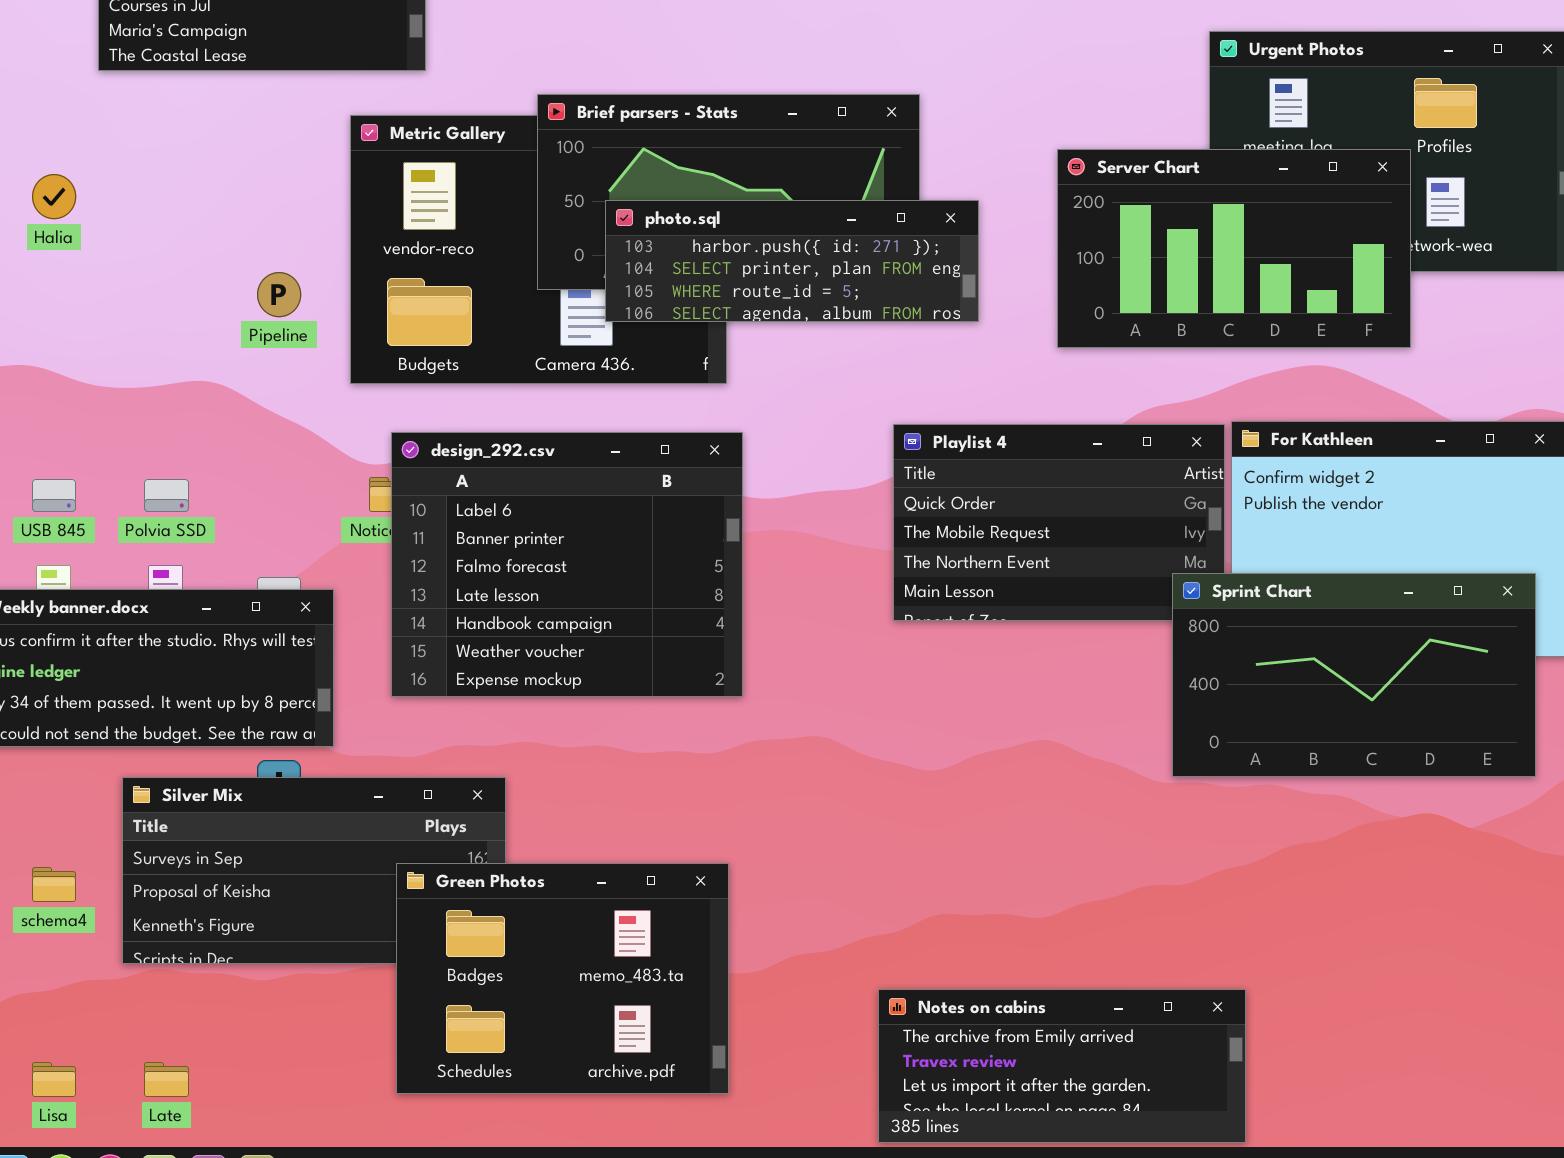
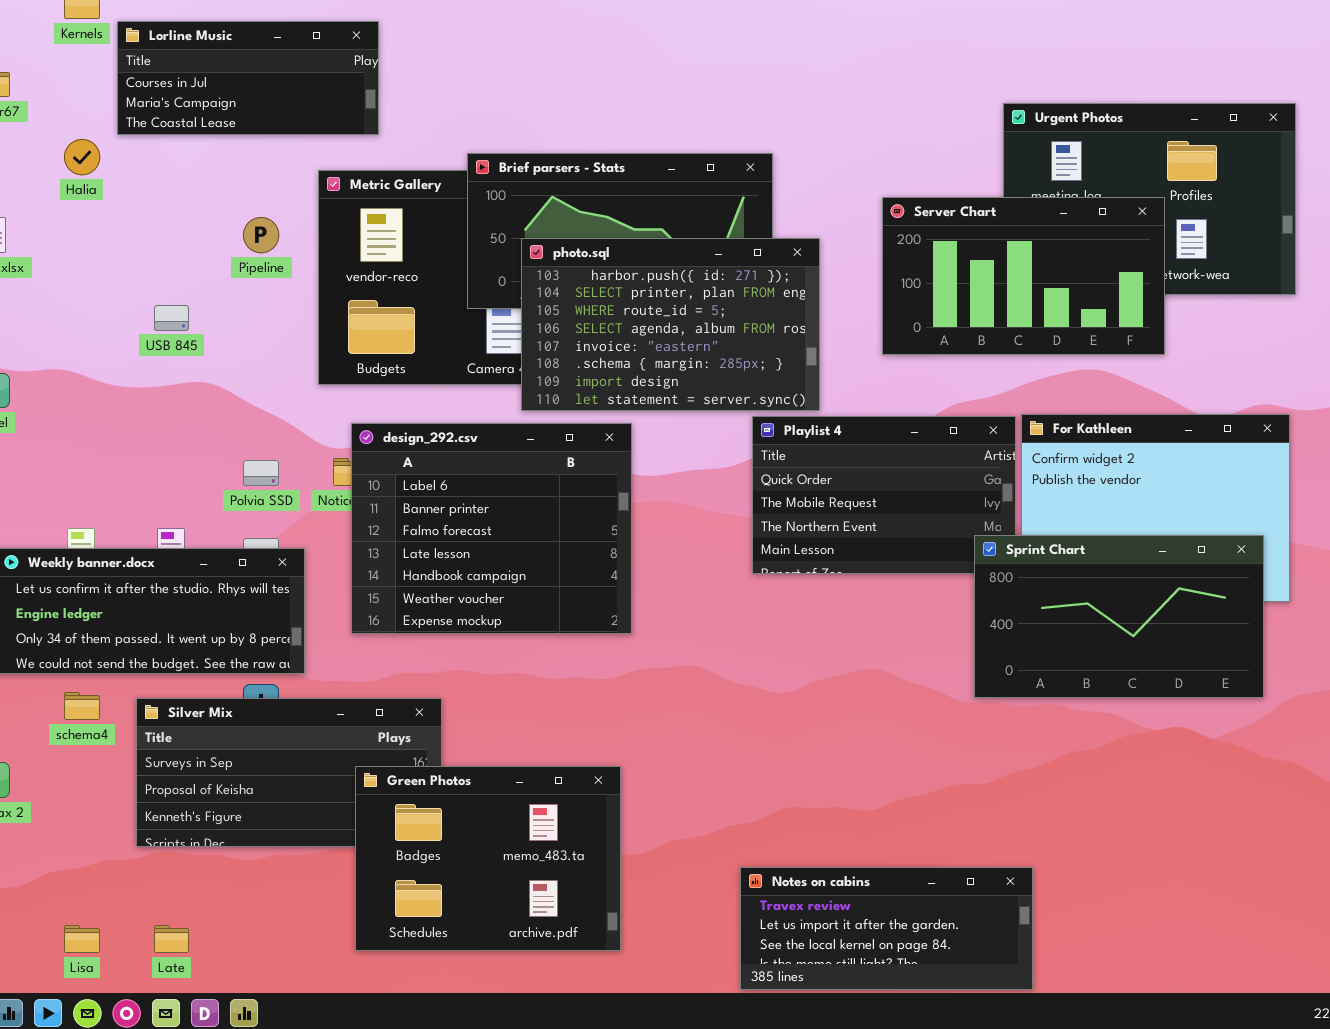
Halia: [32,174,76,219] -> [64,139,100,175], moved
photo.sql: [605,200,979,322] -> [521,238,820,411], resized
Pipeline: [257,272,301,317] -> [243,217,279,253], moved
USB 845: [32,479,76,512] -> [154,305,189,331], moved
Polvia SSD: [144,479,189,512] -> [243,460,279,486], moved
schema4: [32,867,76,902] -> [64,692,100,720], moved
Notes on cabins: [878,989,1246,1143] -> [740,867,1033,990], scrolled down 1 row

